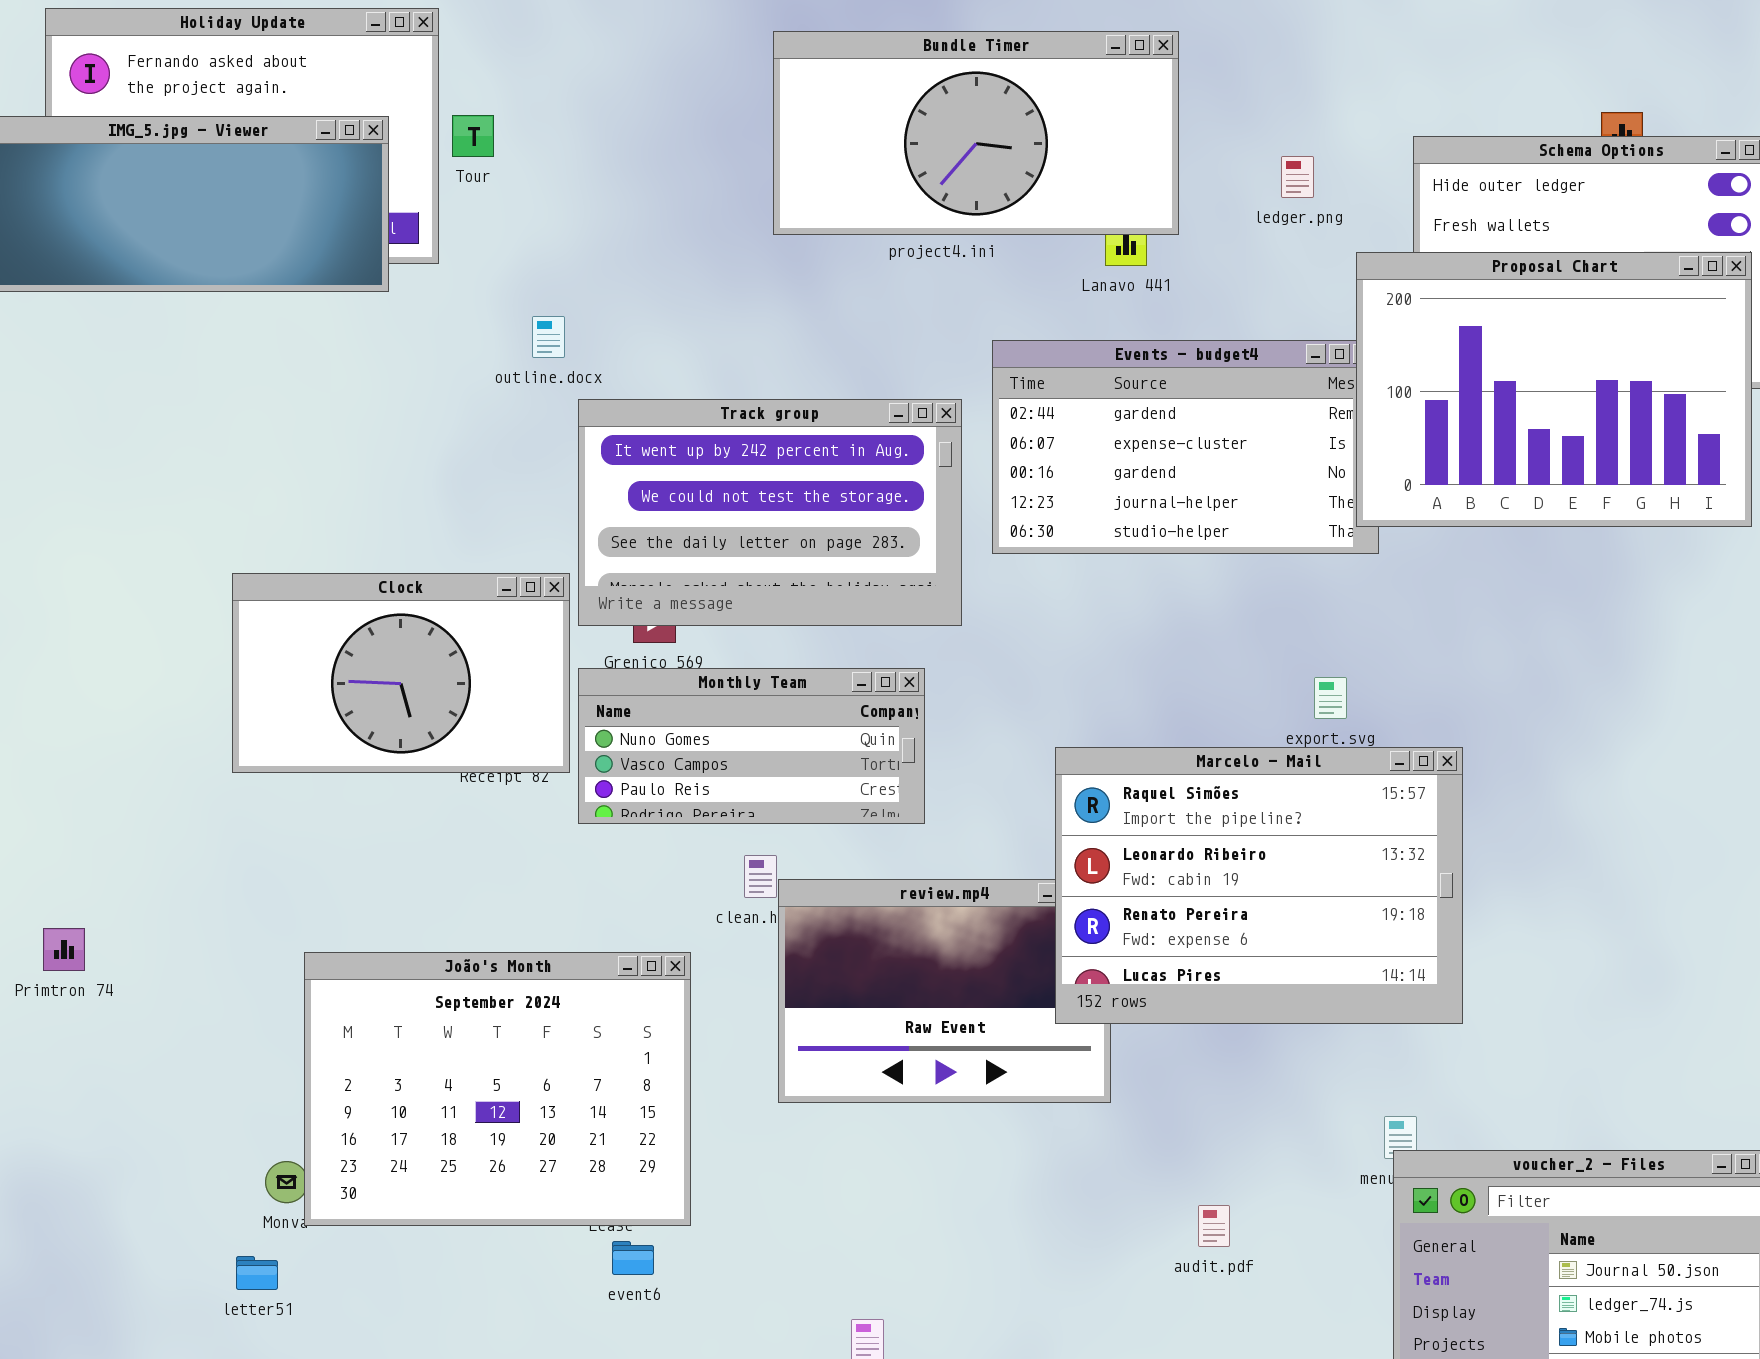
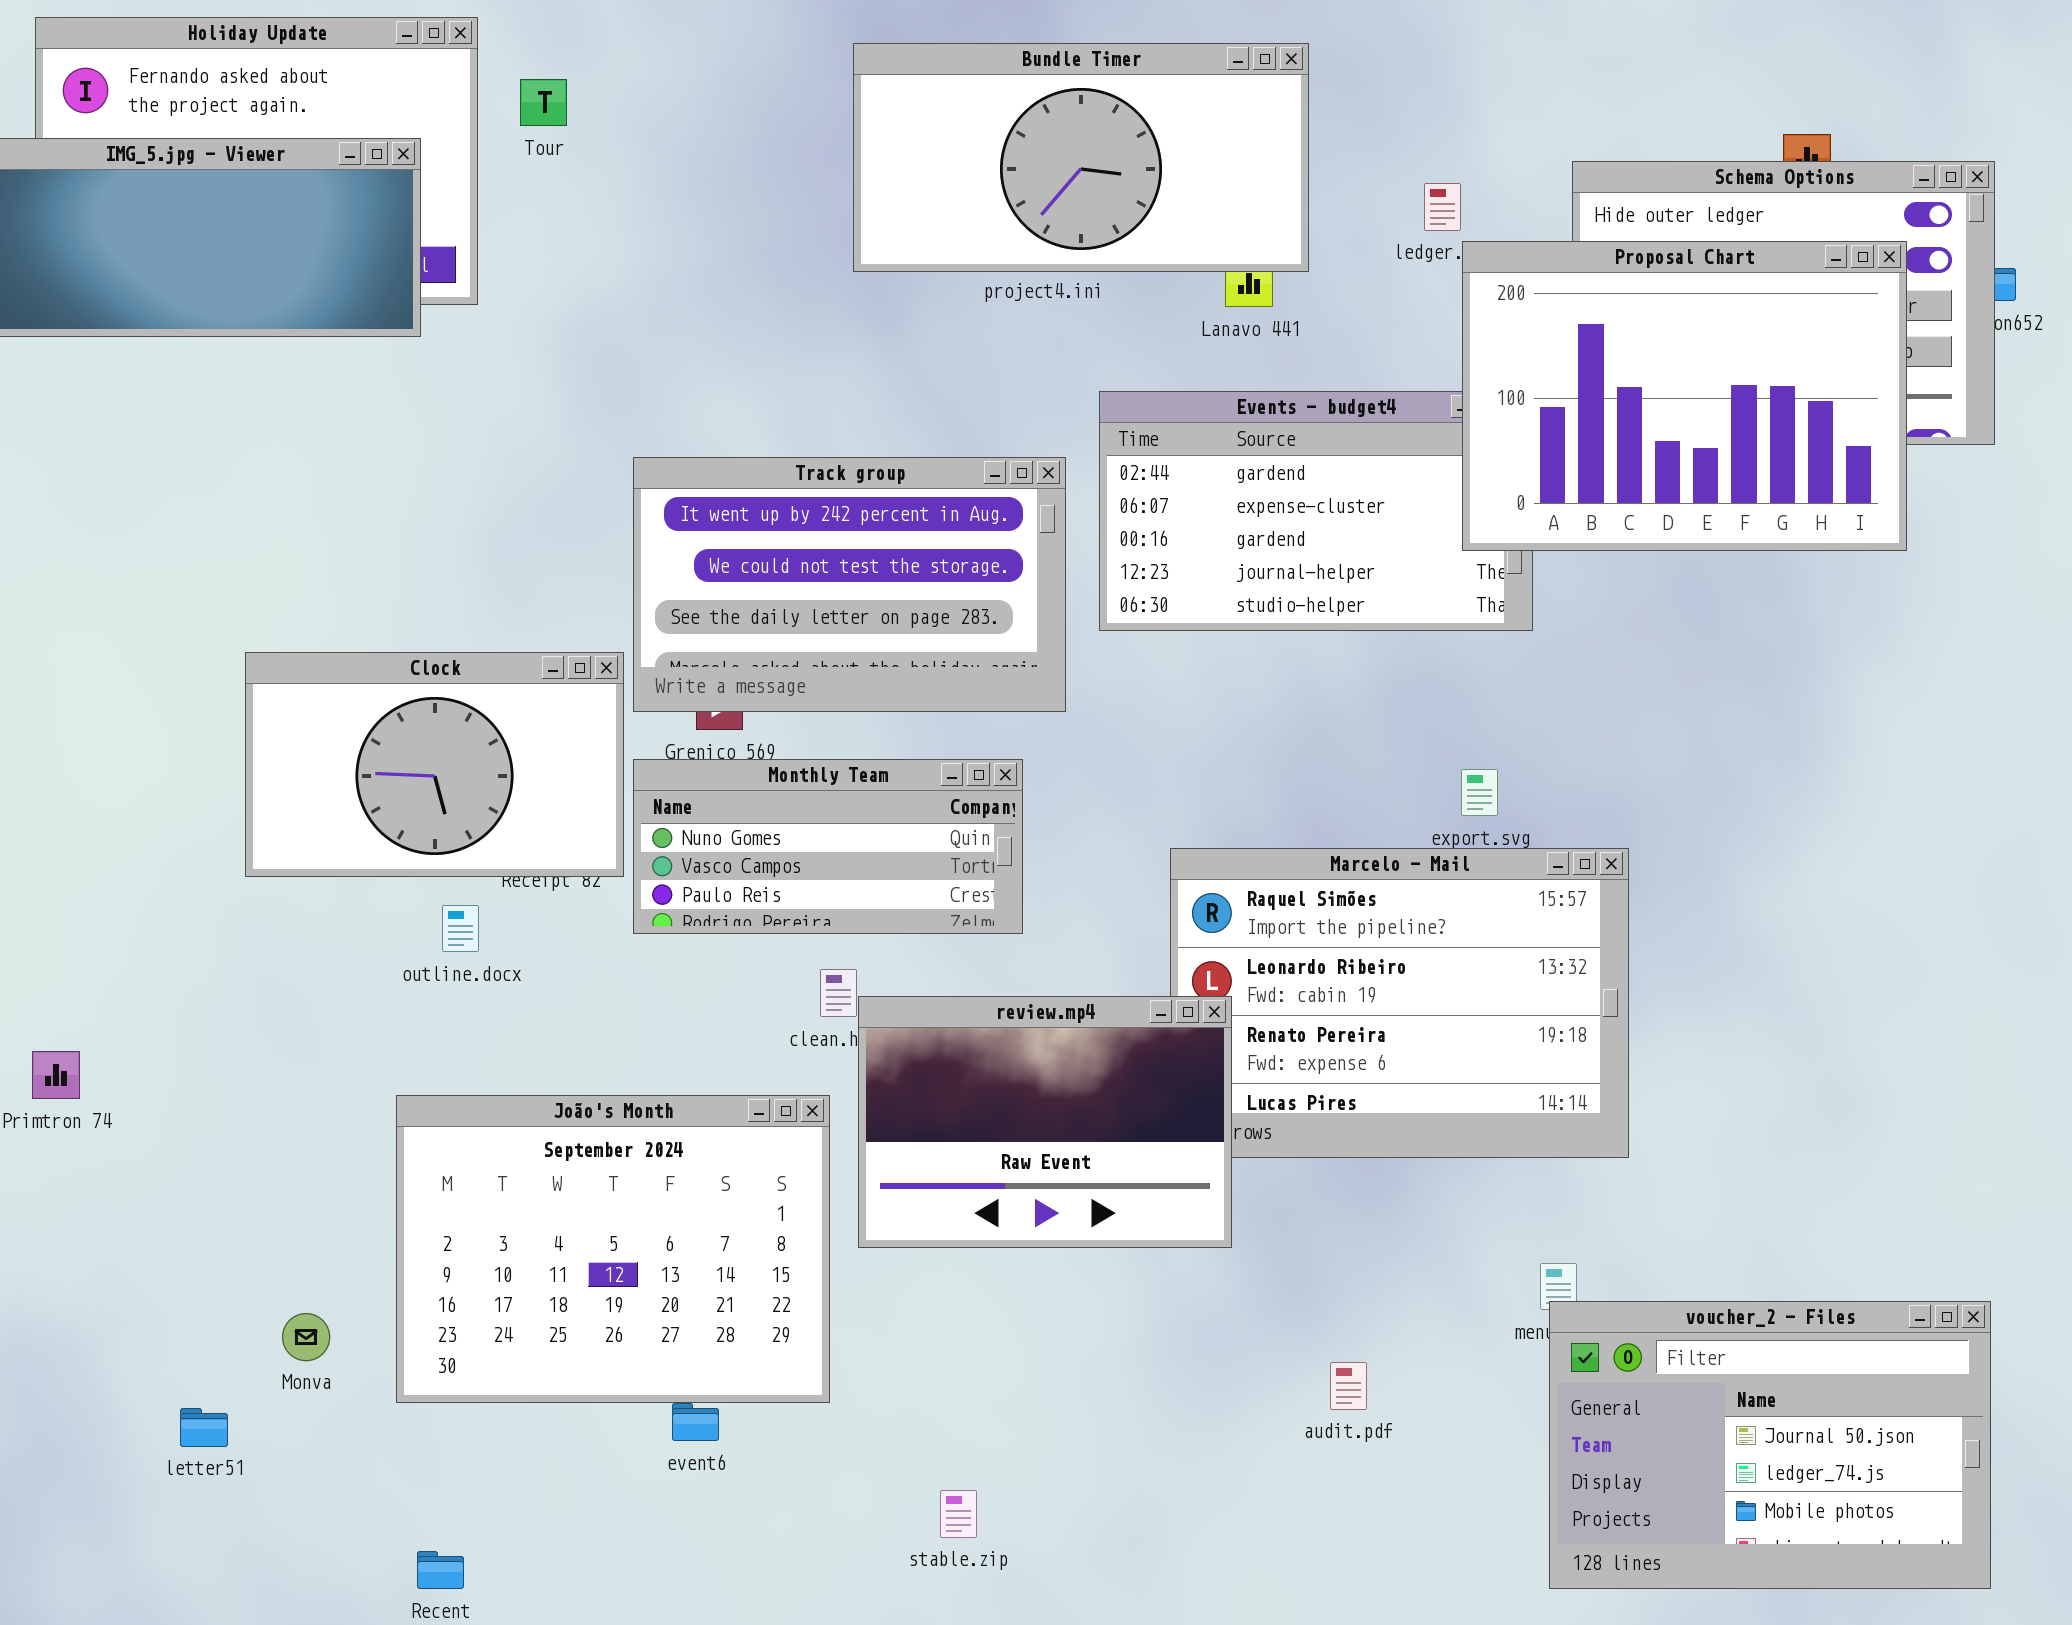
Tour: [452,115,494,157] -> [520,79,567,126], moved
Proposal Chart: [1356,252,1752,527] -> [1462,241,1907,551], moved
outline.docx: [532,316,565,358] -> [442,905,479,952], moved
review.mp4: [778,879,1111,1103] -> [858,996,1232,1248], raised
João's Month: [304,952,691,1226] -> [396,1095,830,1403], moved
letter51: [236,1256,278,1290] -> [180,1408,228,1447], moved

